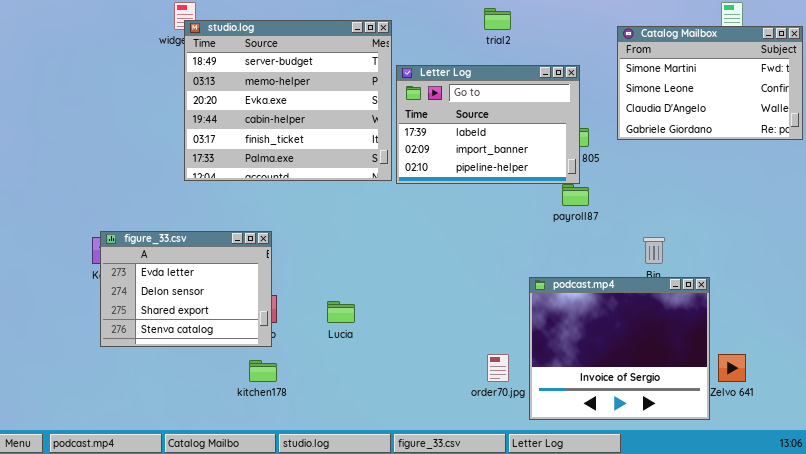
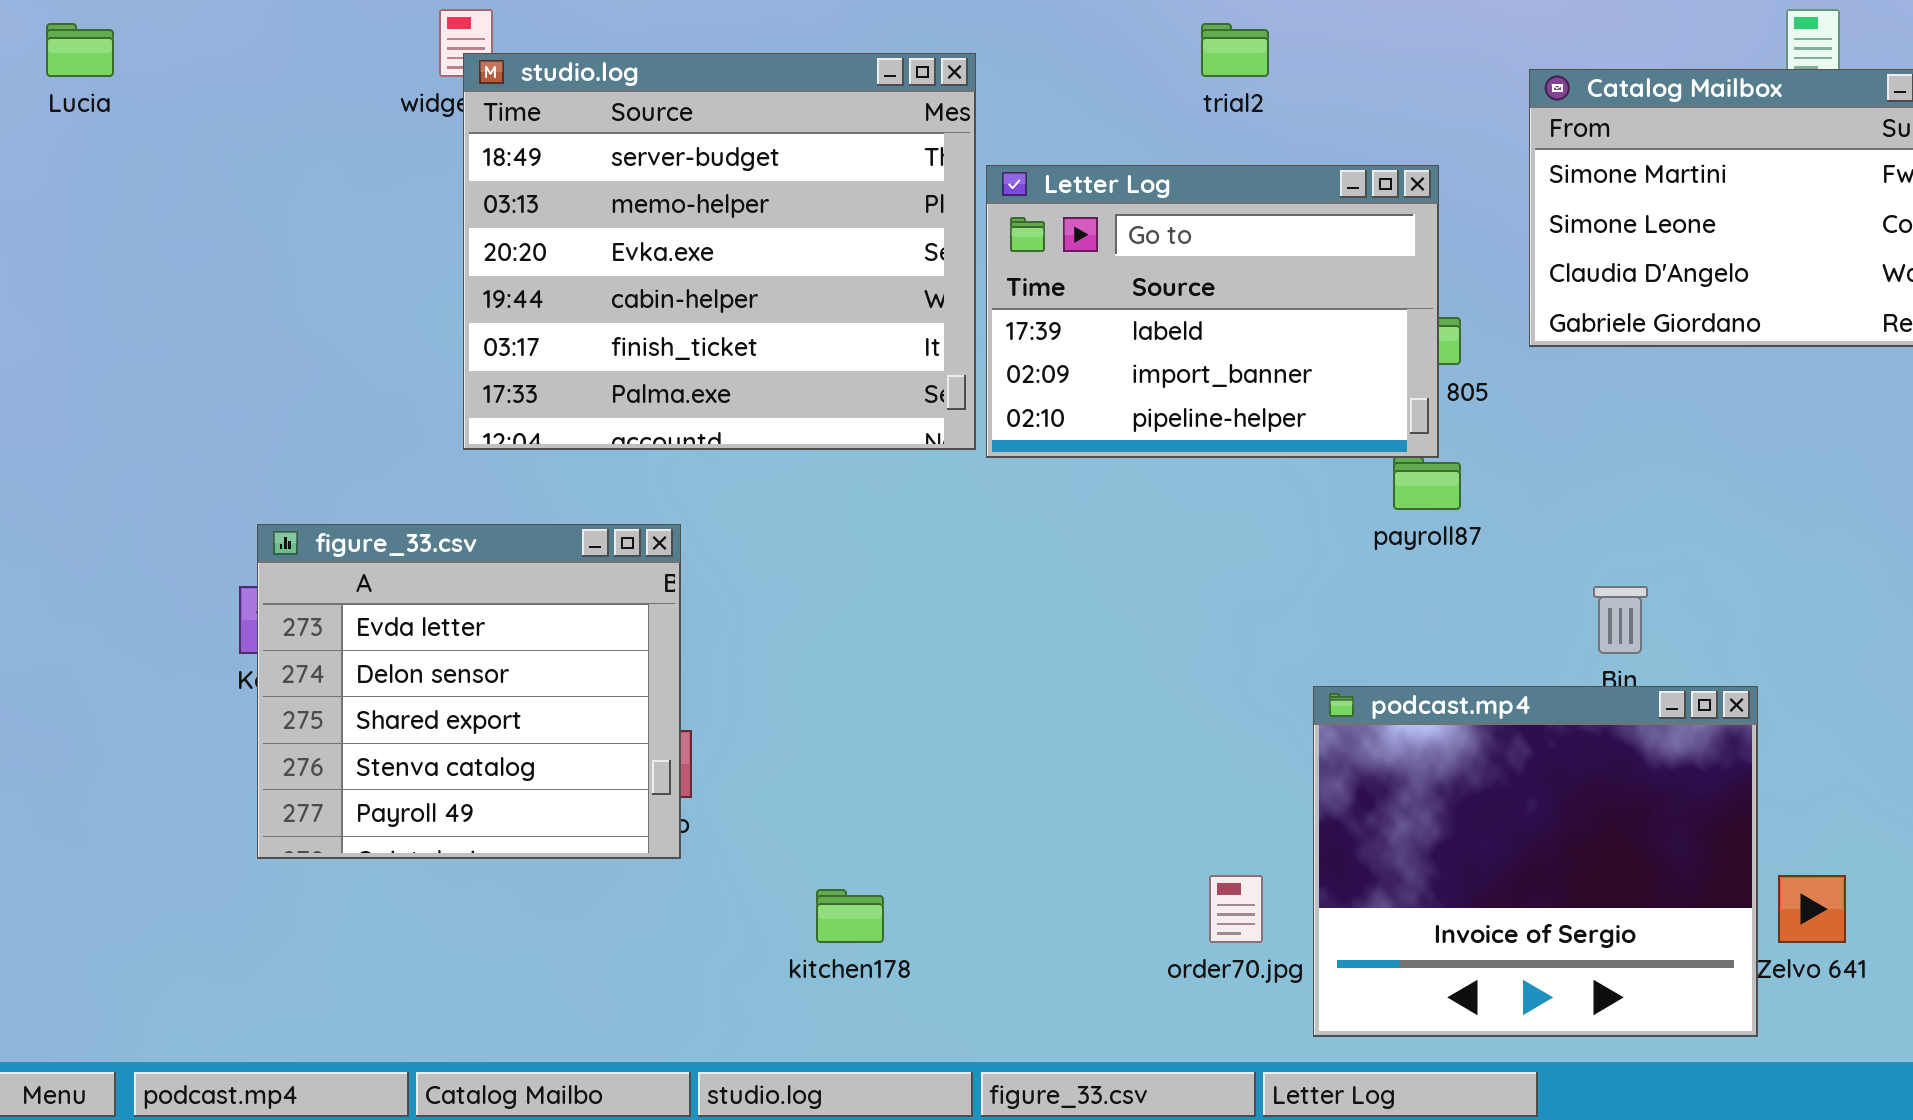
figure_33.csv: [100,231,272,347] -> [257,524,681,859], resized
Lucia: [327,301,355,323] -> [46,23,114,77], moved
kitchen178: [249,360,277,382] -> [816,889,884,943], moved

